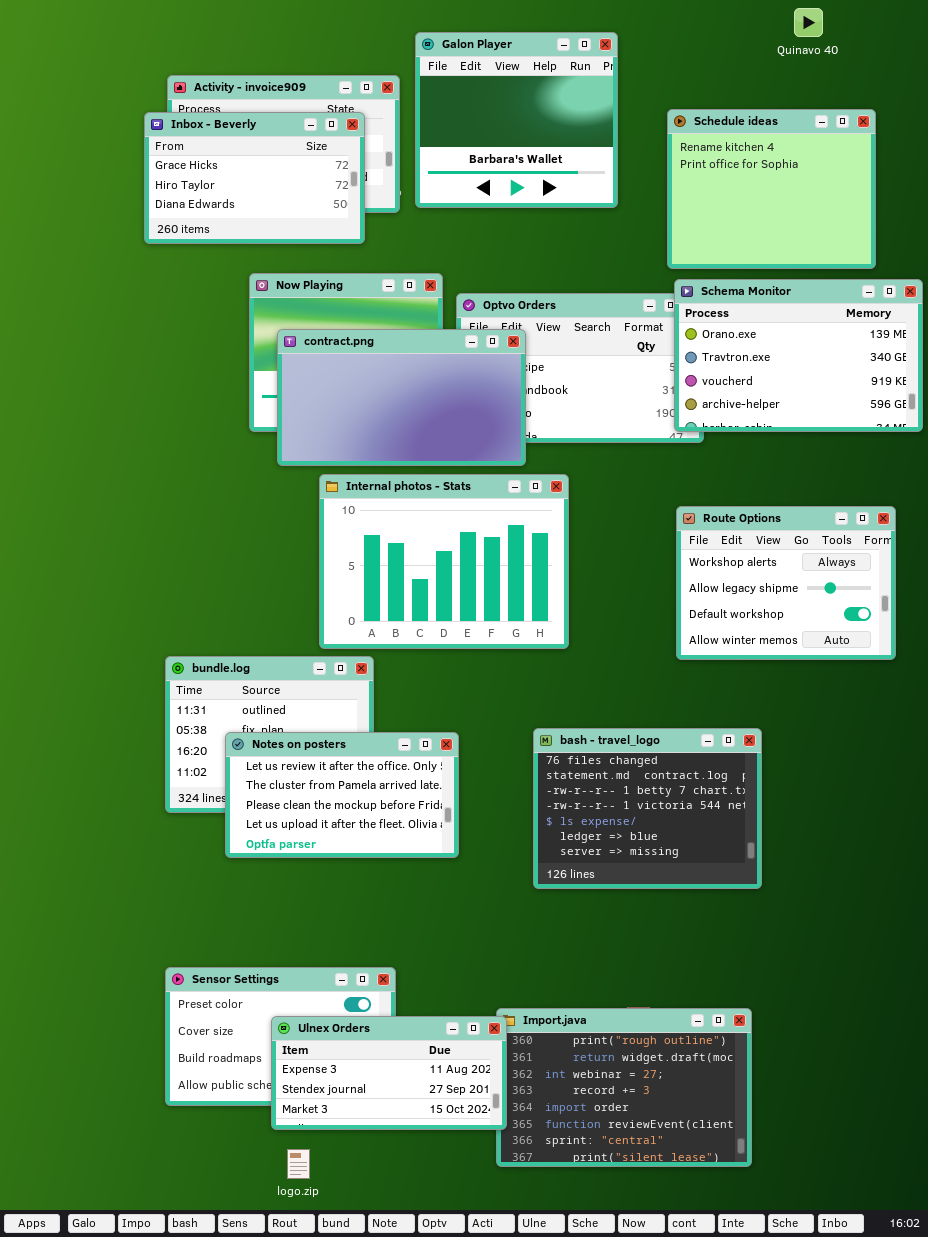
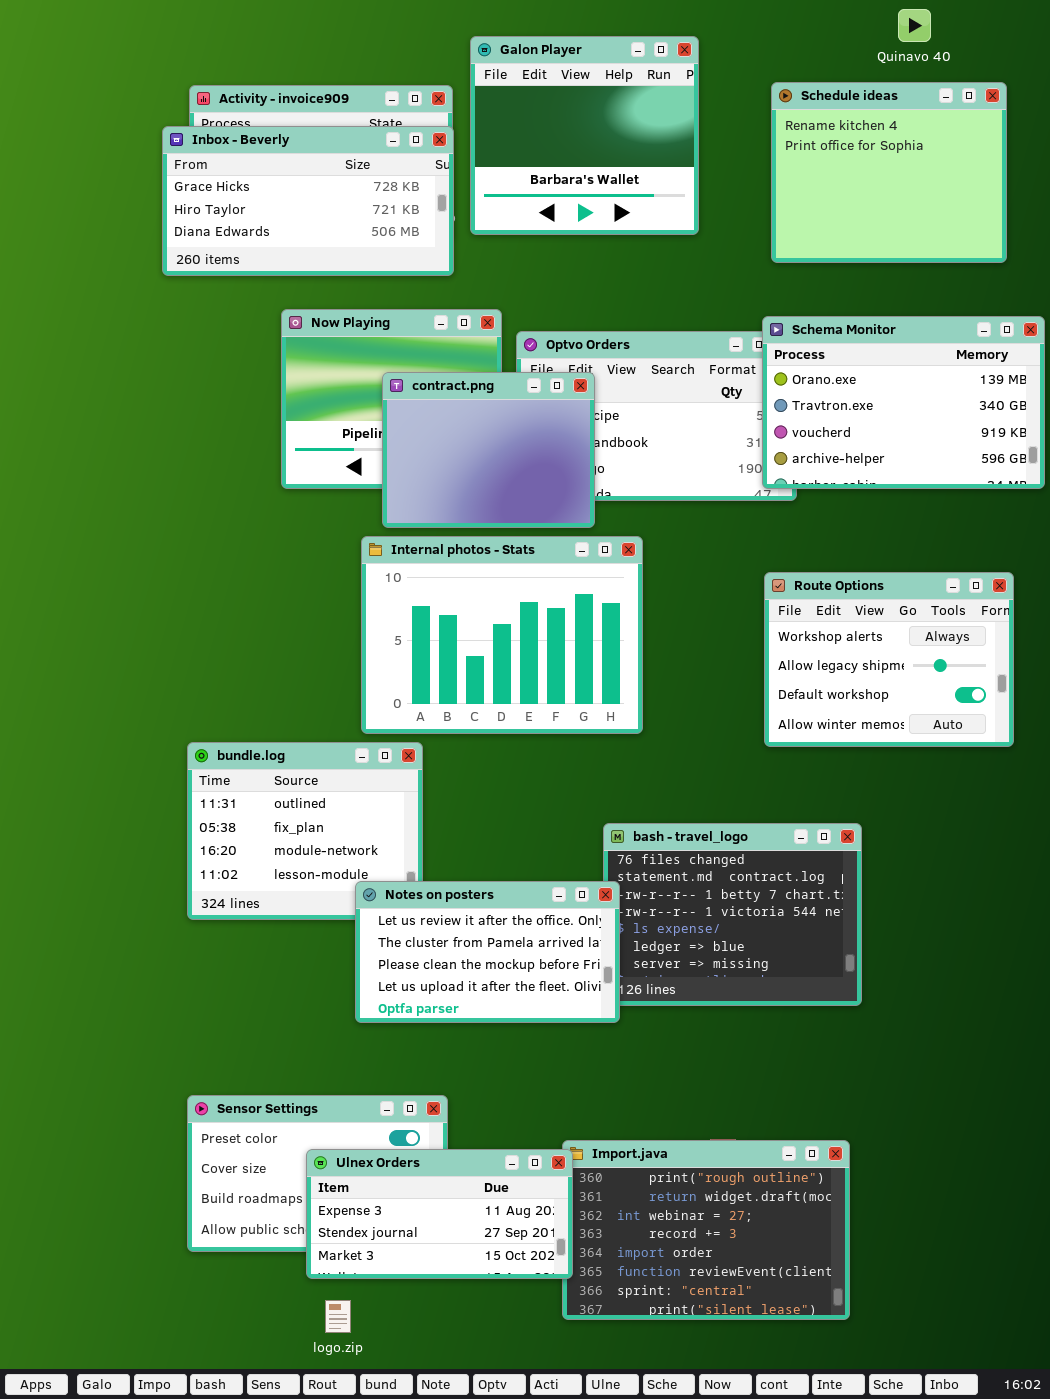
Schedule ideas: [667,109,876,269] -> [771,82,1007,263], moved
Inbox - Beverly: [144,112,365,244] -> [162,126,454,276], resized
contract.png: [277,329,526,466] -> [382,372,595,528], resized
Notes on posters: [225,732,459,858] -> [355,881,620,1023], moved

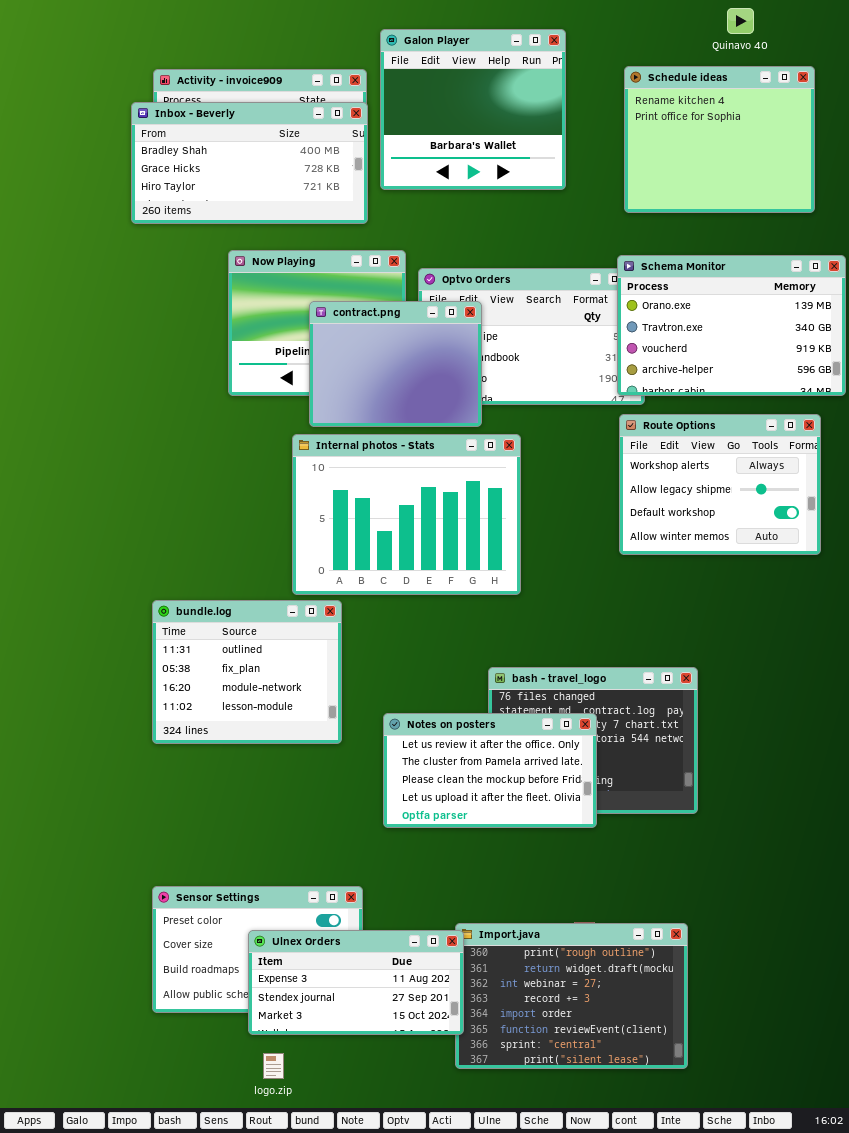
Inbox - Beverly: [162,126,454,276] -> [131,102,368,224], scrolled up 1 row
Route Options: [764,572,1014,747] -> [619,414,821,555], moved
Notes on posters: [355,881,620,1023] -> [383,713,597,828], moved

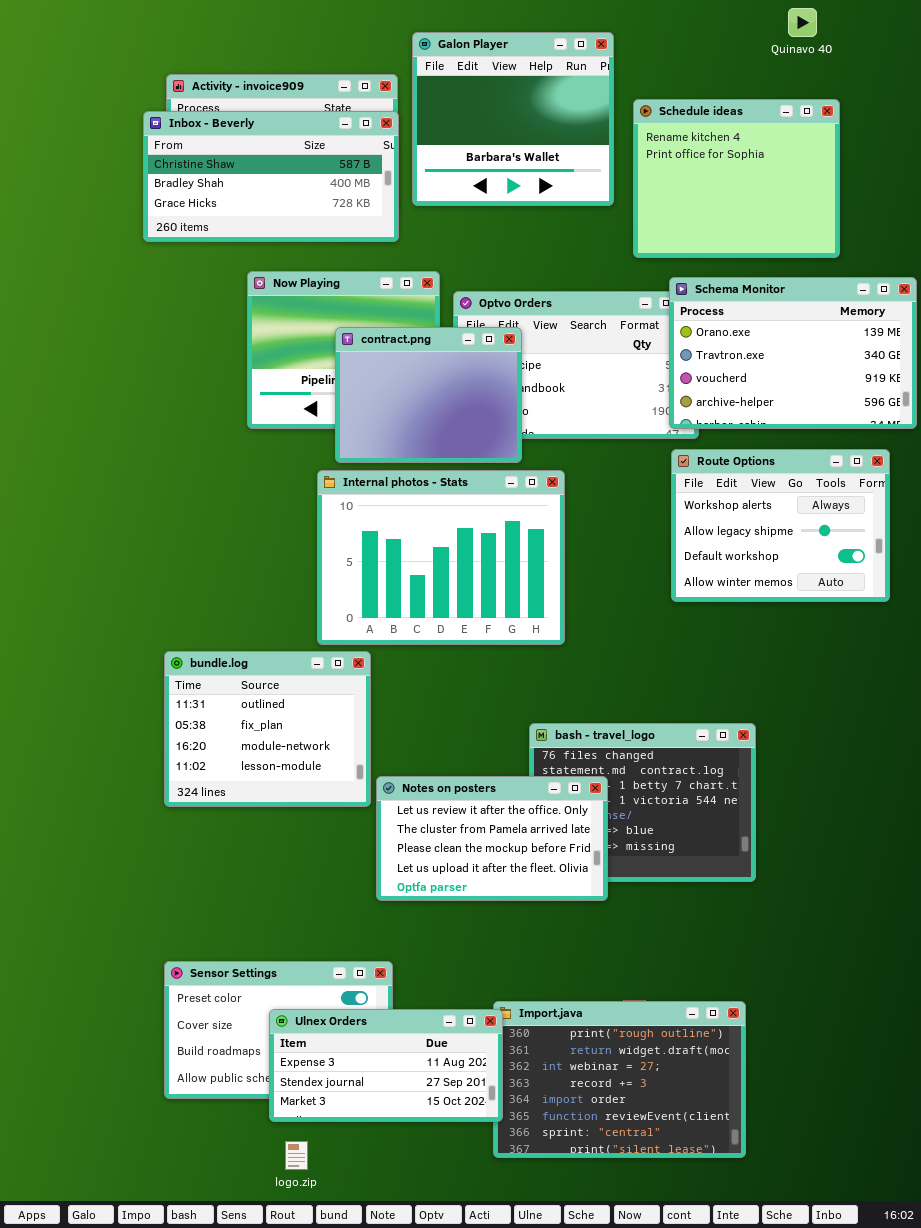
Schedule ideas: [624,66,815,213] -> [633,99,840,258], moved
Inbox - Beverly: [131,102,368,224] -> [143,111,399,242], scrolled up 1 row
Notes on posters: [383,713,597,828] -> [376,776,608,901], moved

